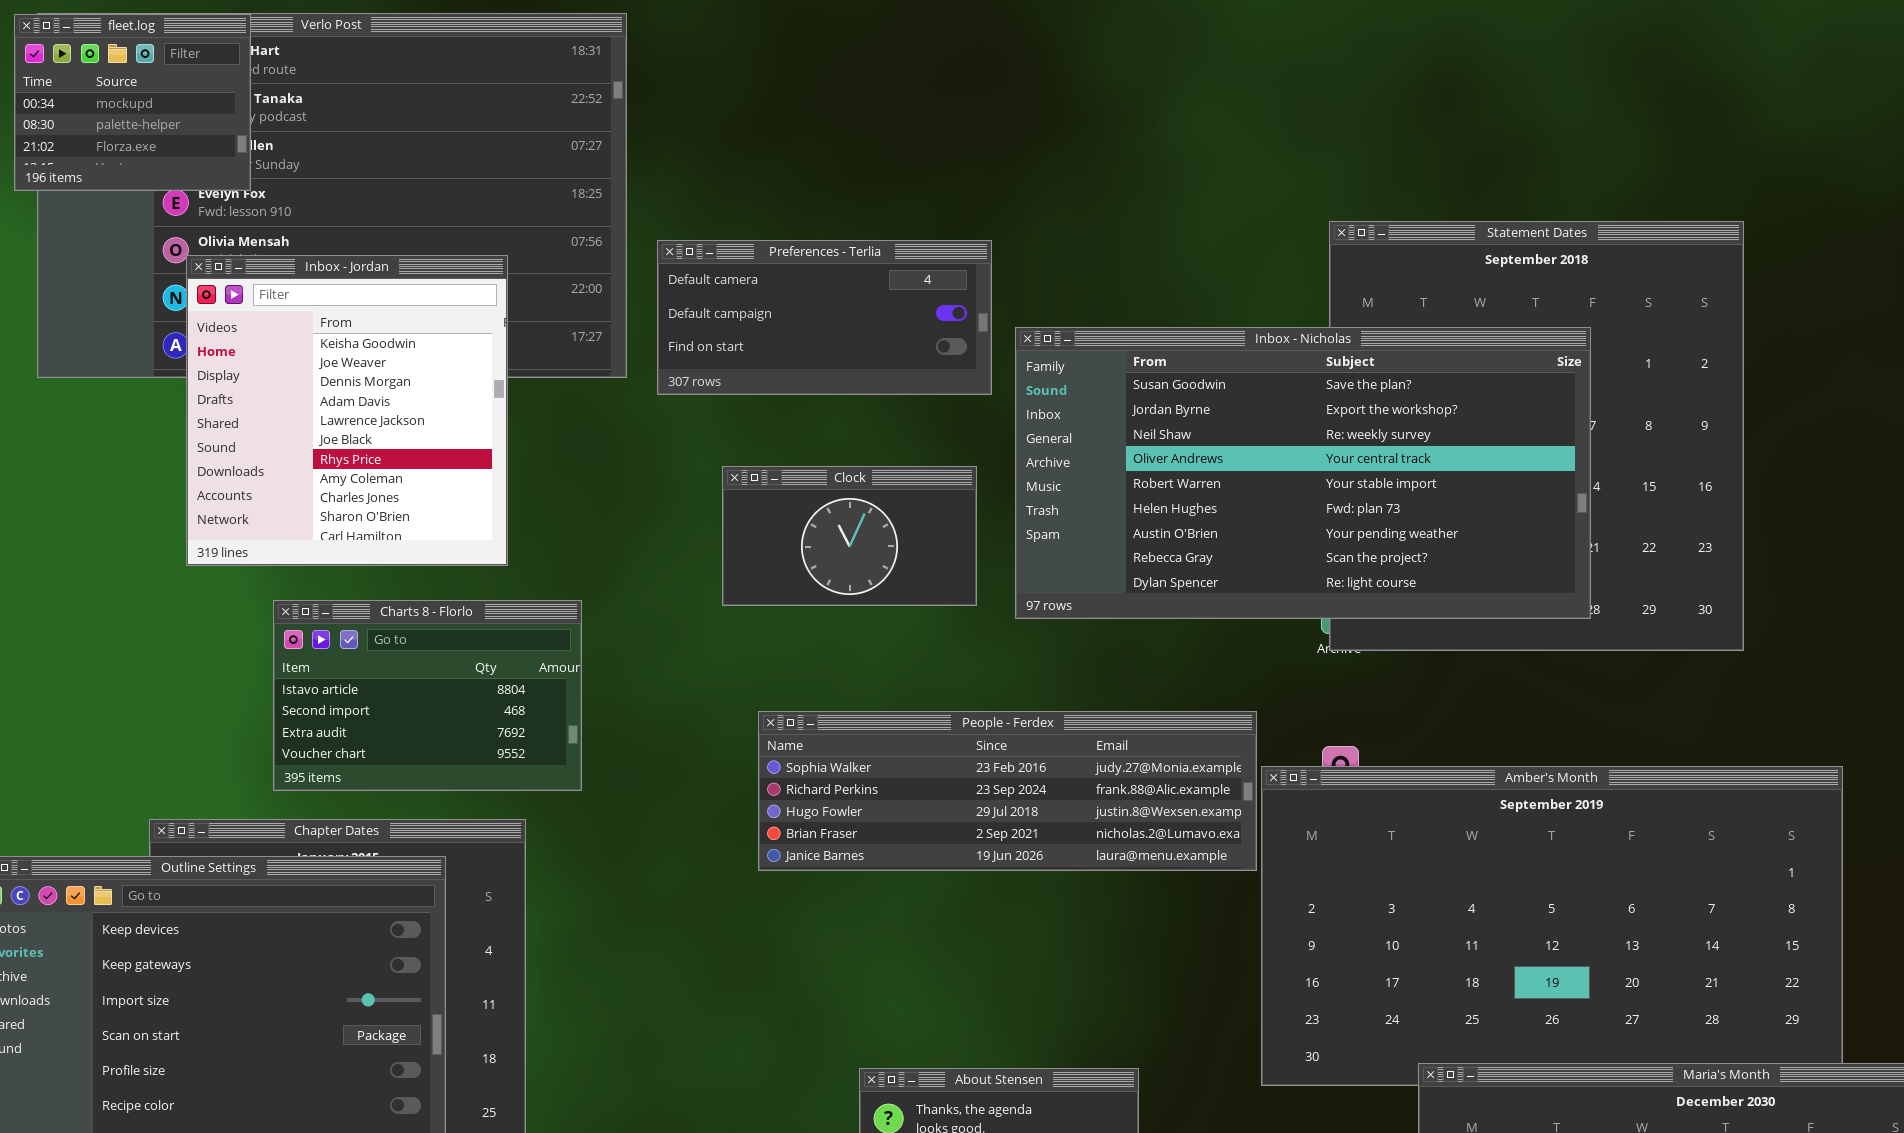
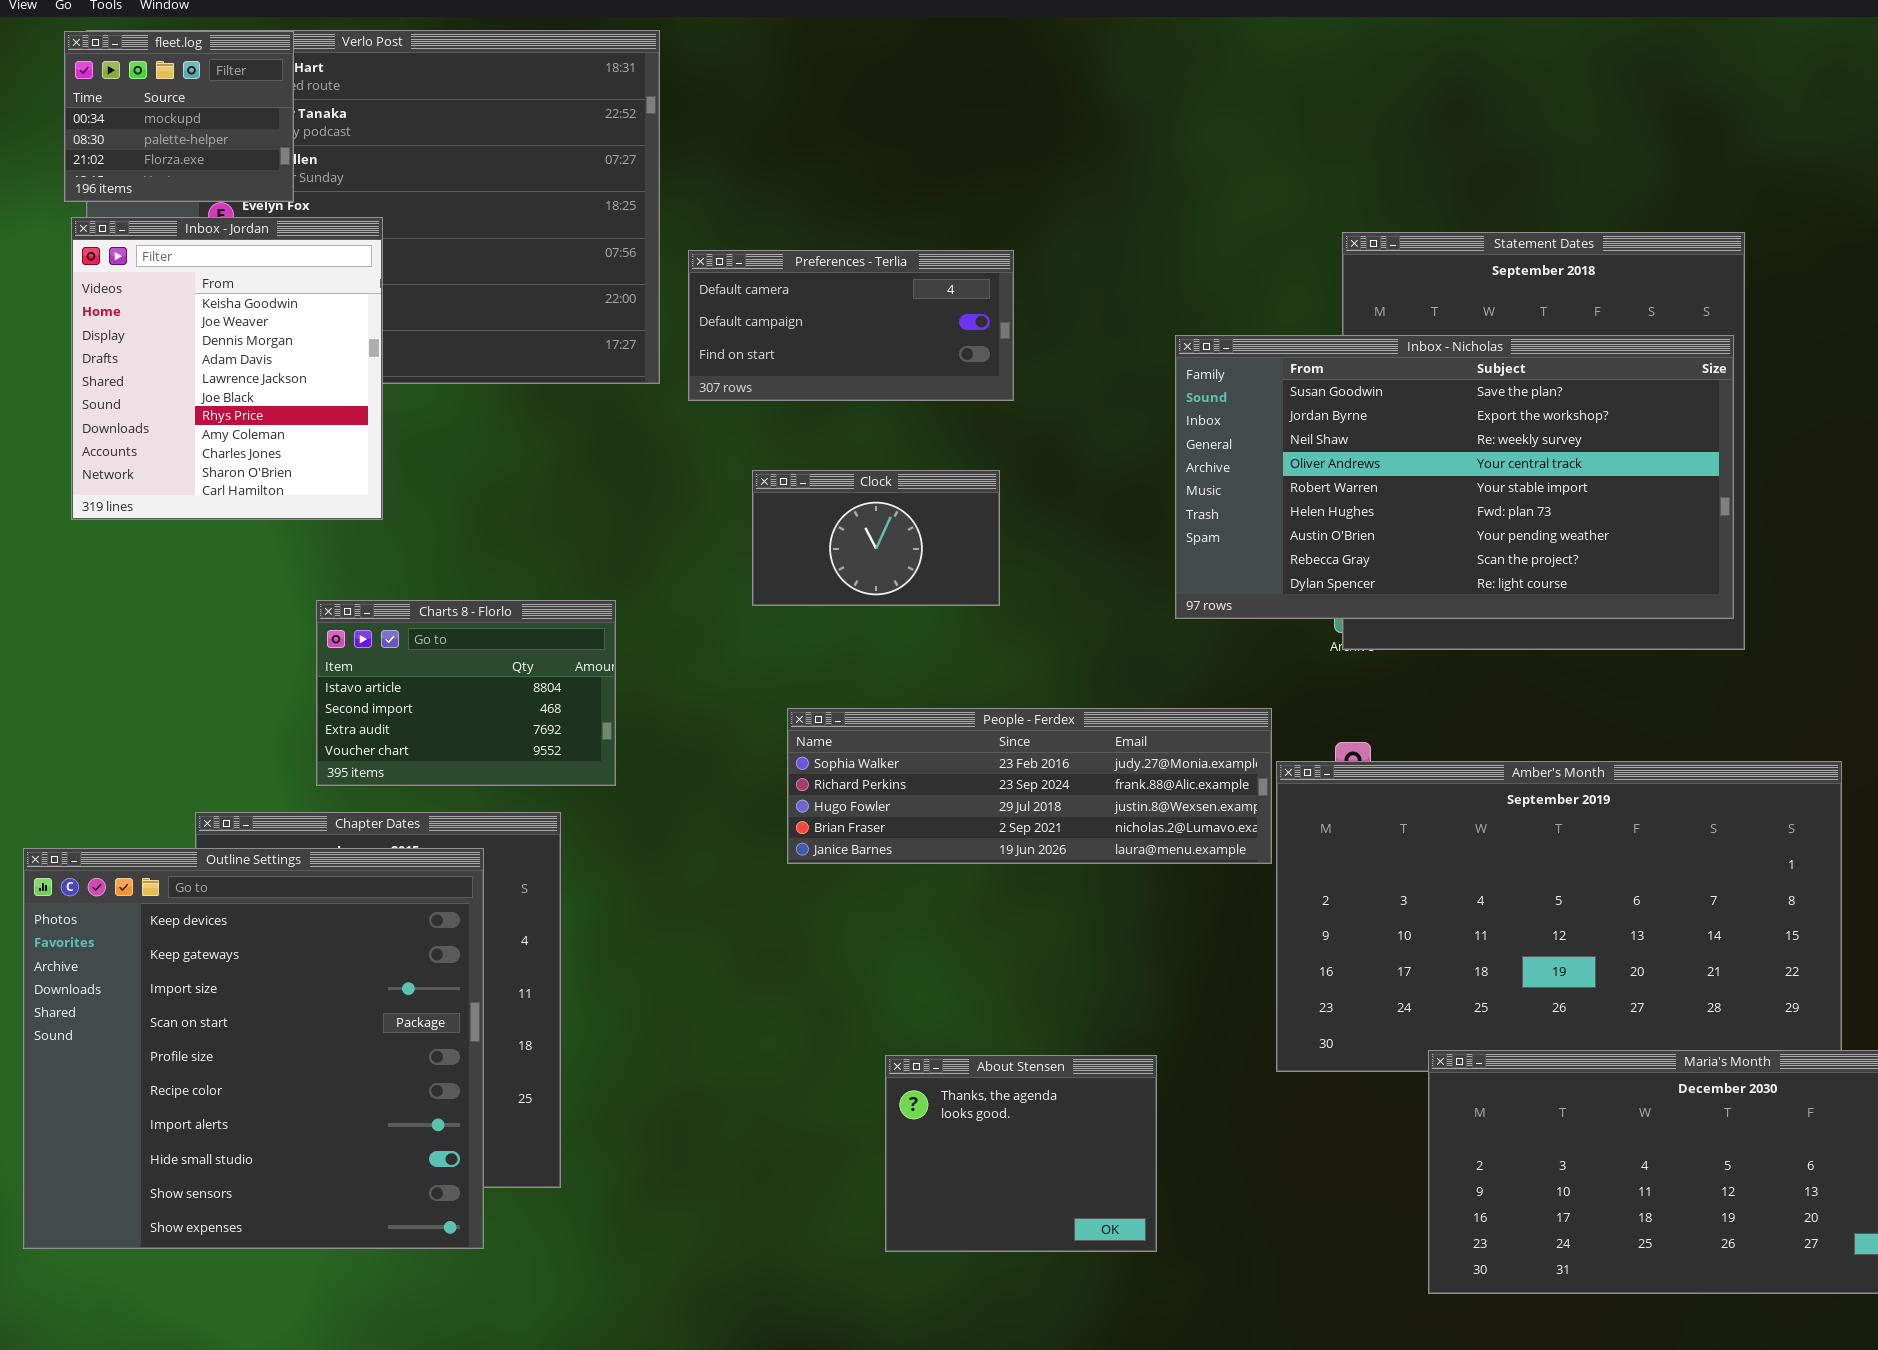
Inbox - Jordan: [186,255,508,566] -> [71,217,383,520], moved
Inbox - Nicholas: [1015,327,1591,619] -> [1175,335,1734,619], moved

